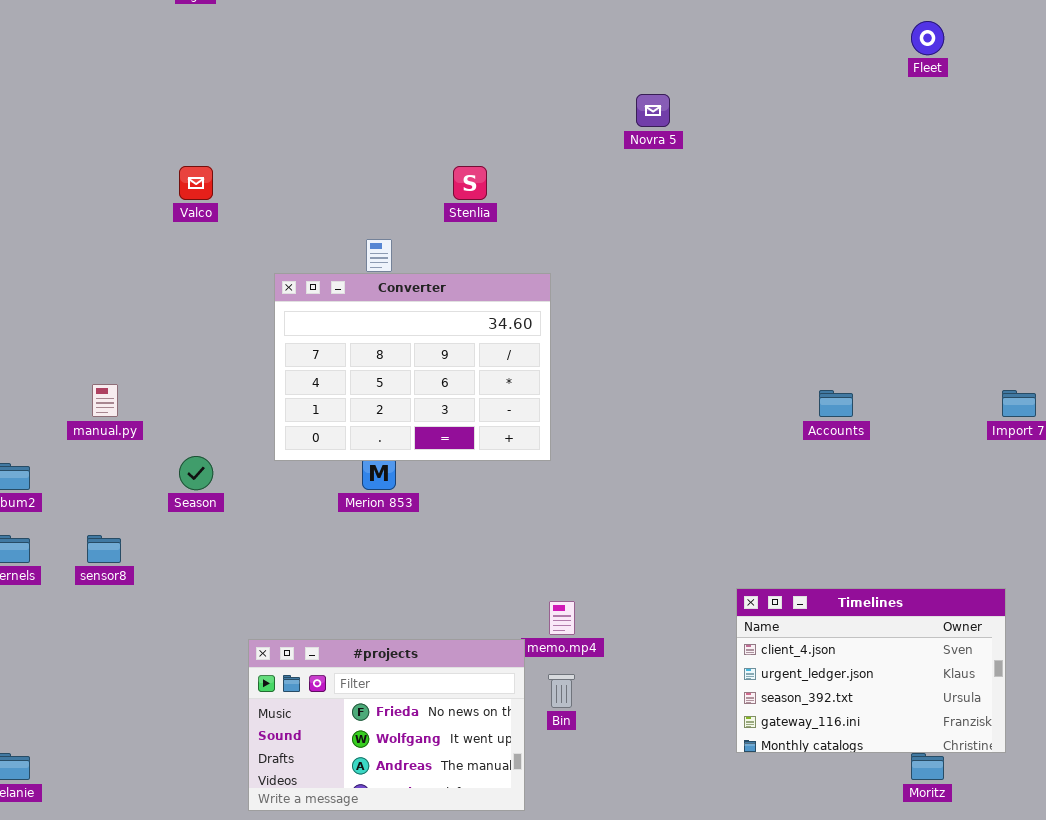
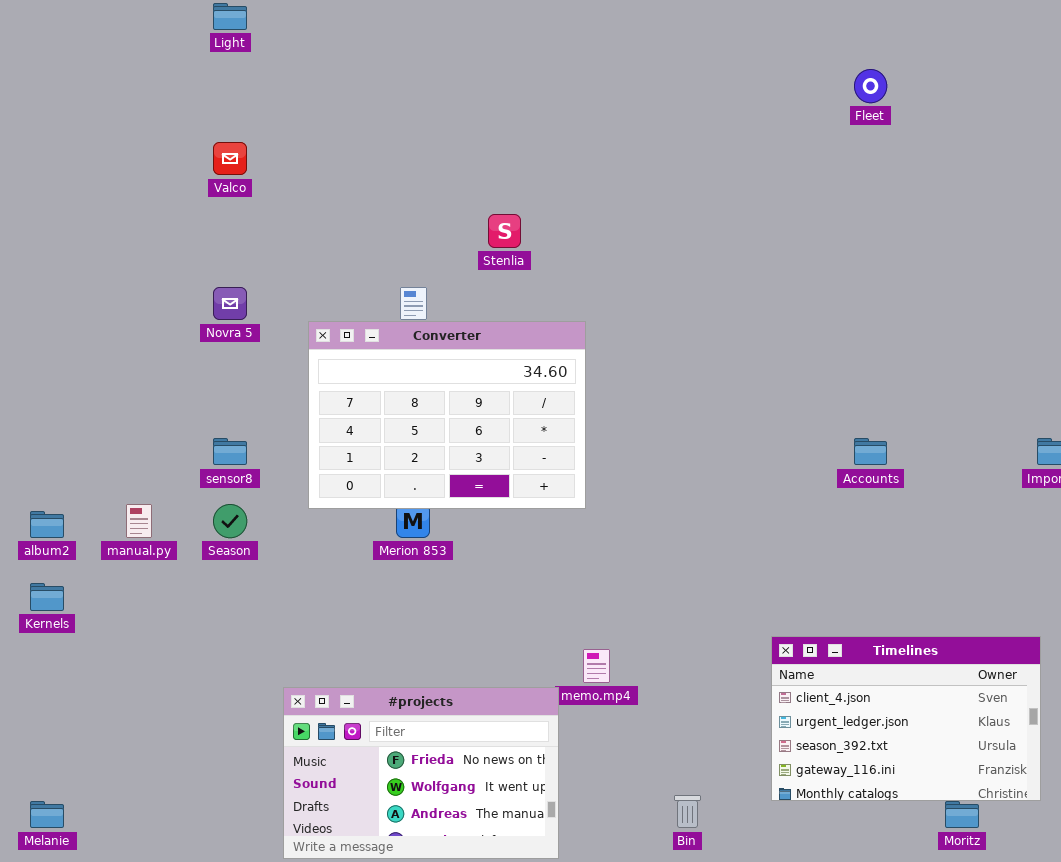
Fleet: [911,21,944,55] -> [854,69,887,103], moved
Novra 5: [636,94,670,127] -> [213,287,247,320], moved
Valco: [179,166,213,200] -> [213,142,247,175], moved
manual.py: [92,384,118,417] -> [126,504,152,538], moved
sensor8: [87,535,121,563] -> [213,438,247,465], moved
Bin: [548,674,575,708] -> [674,795,701,828], moved

